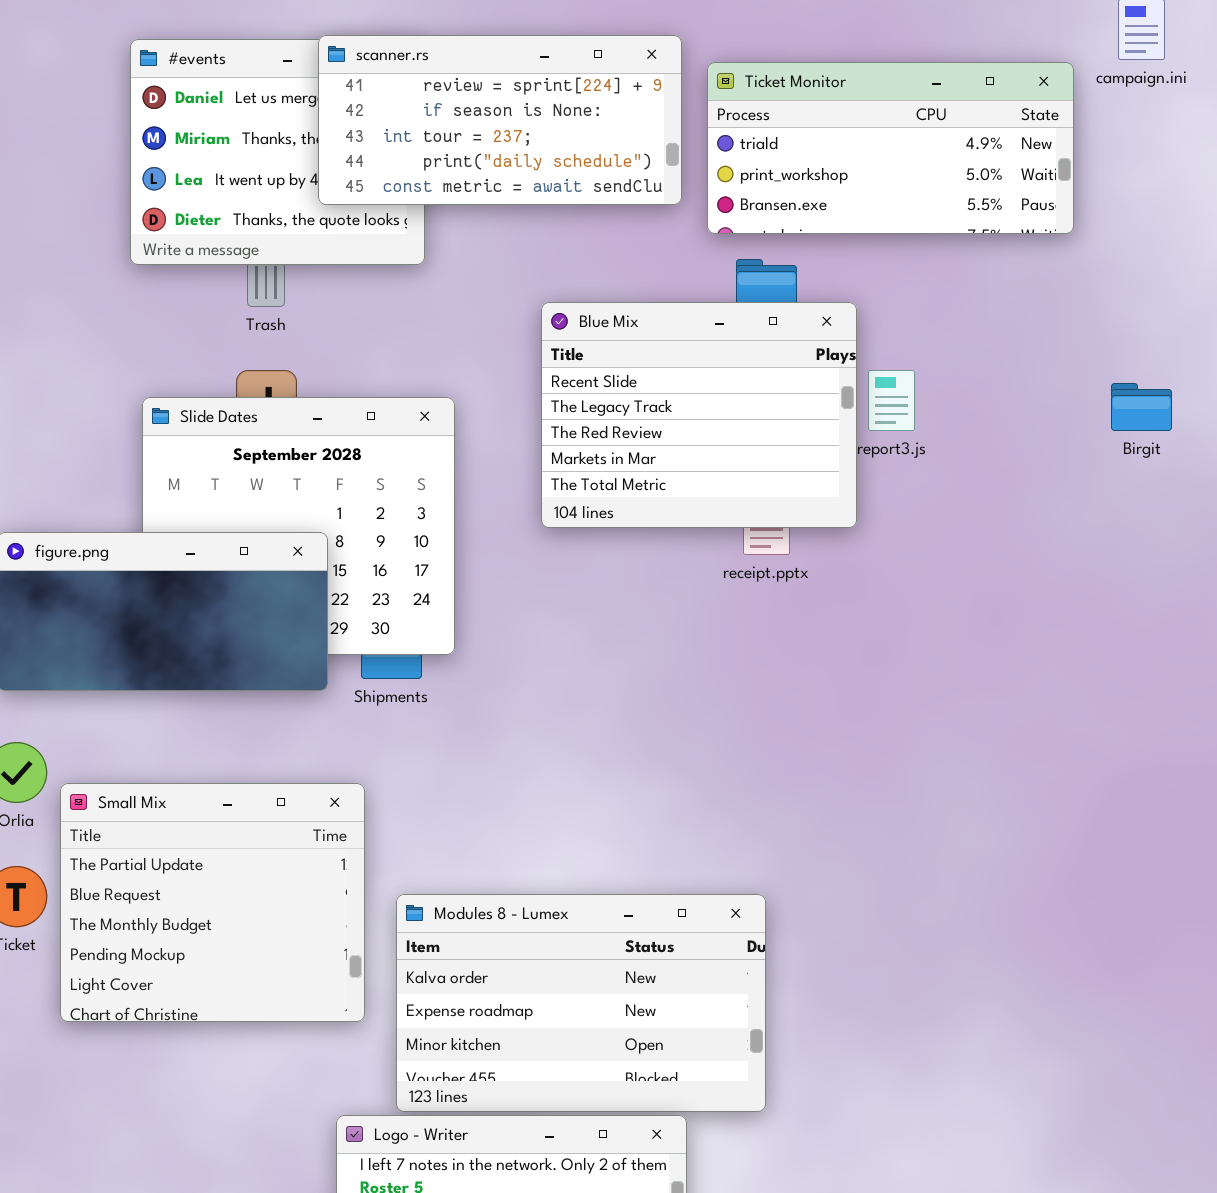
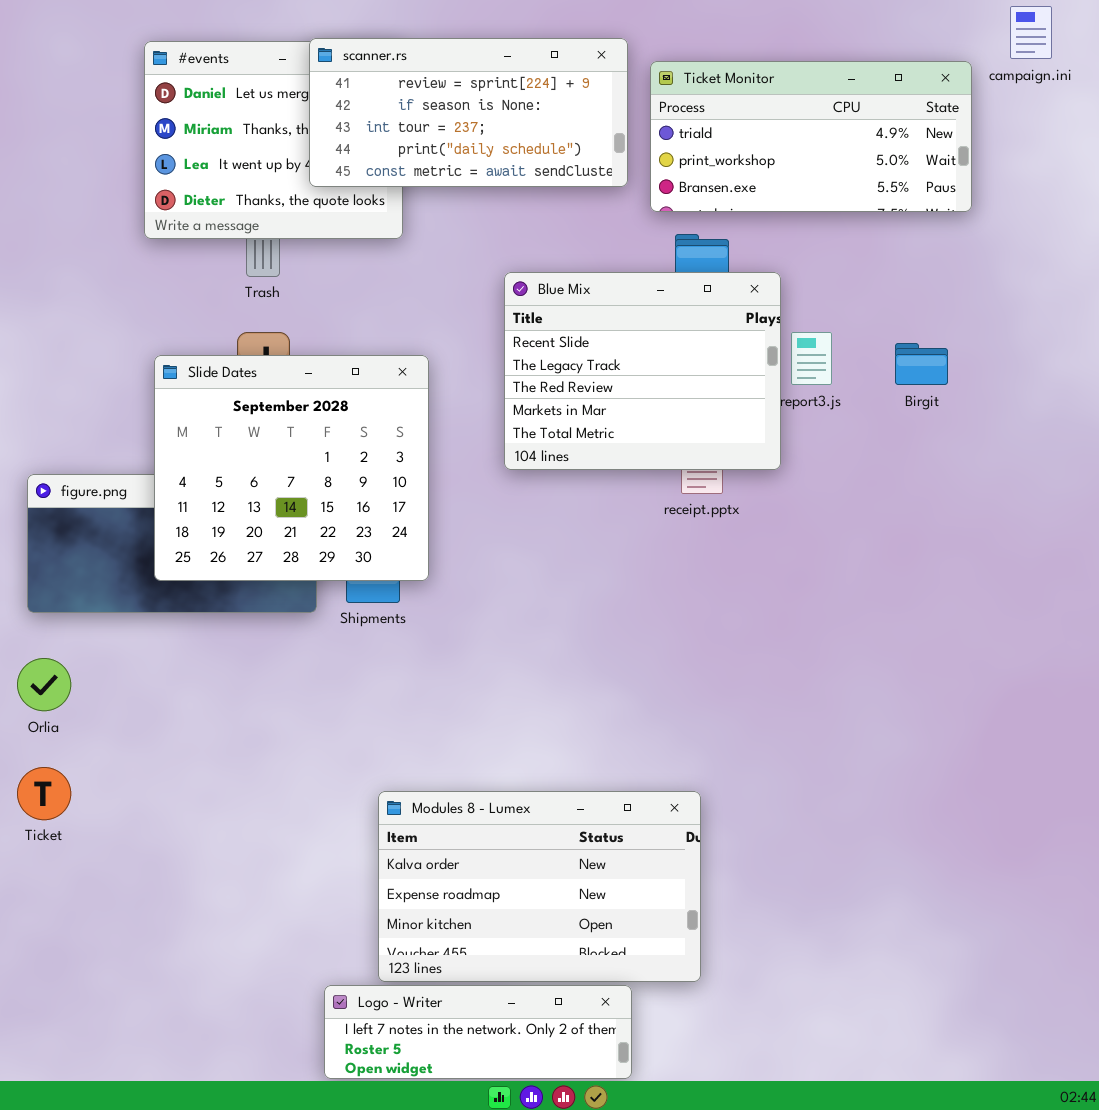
Birgit: [1111,383,1172,431] -> [895,343,948,385], moved
Slide Dates: [142,397,455,655] -> [154,355,429,581], raised
Small Mix: [60,783,365,1022] -> none, closed

